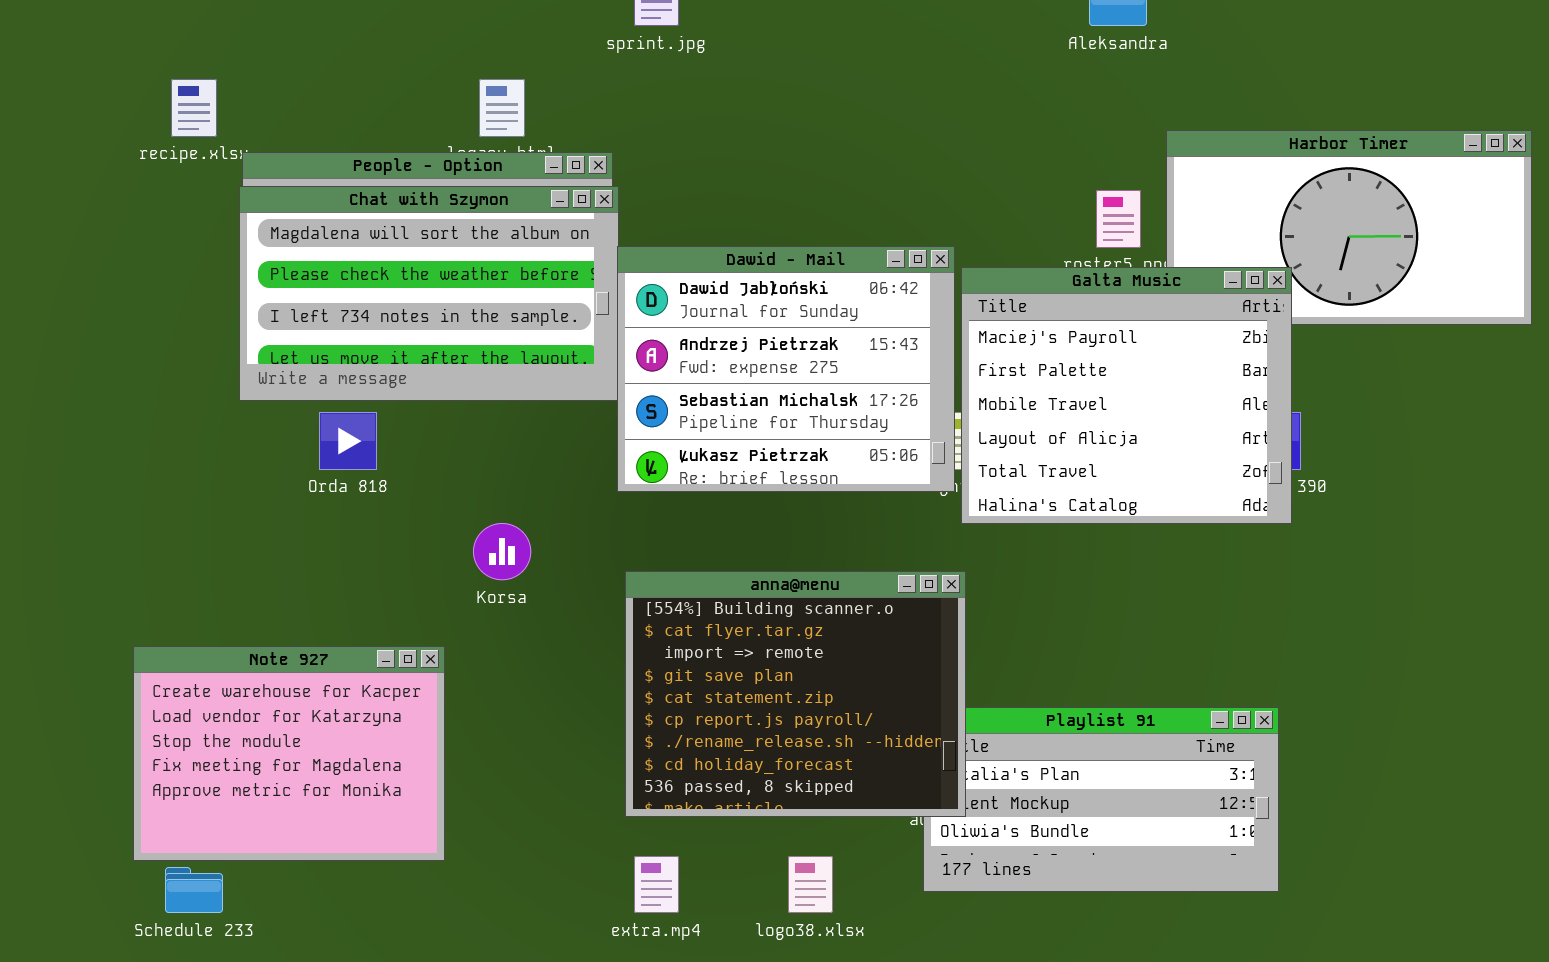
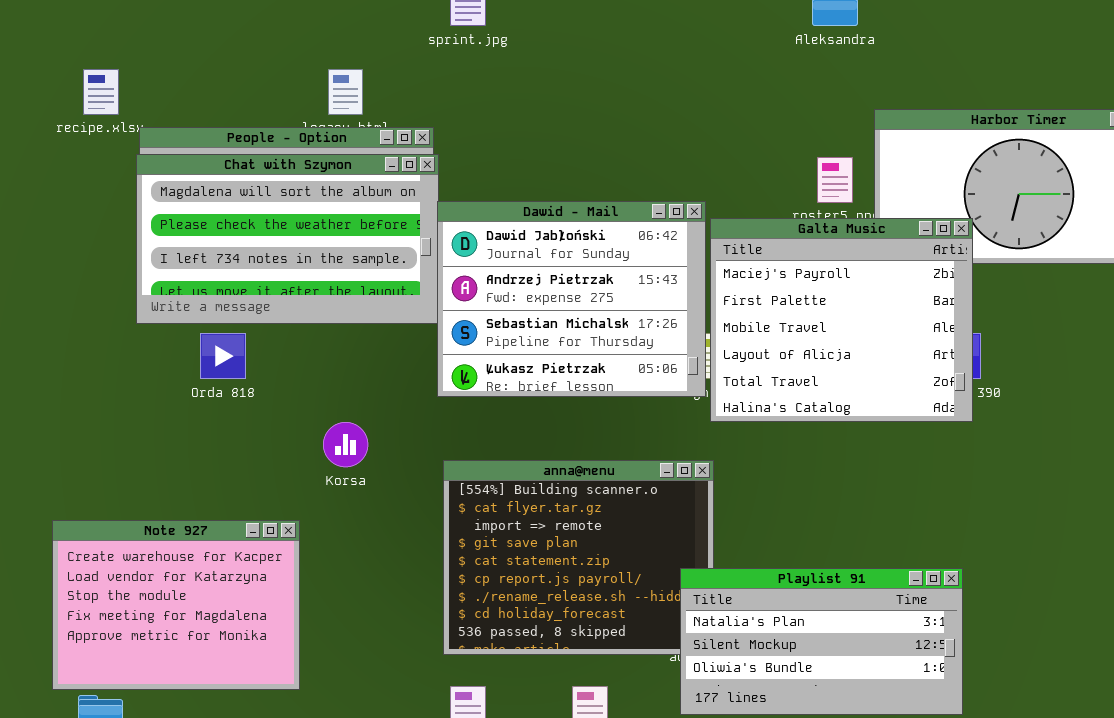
Playlist 91: [923,707,1279,892] -> [680,568,963,715], raised

